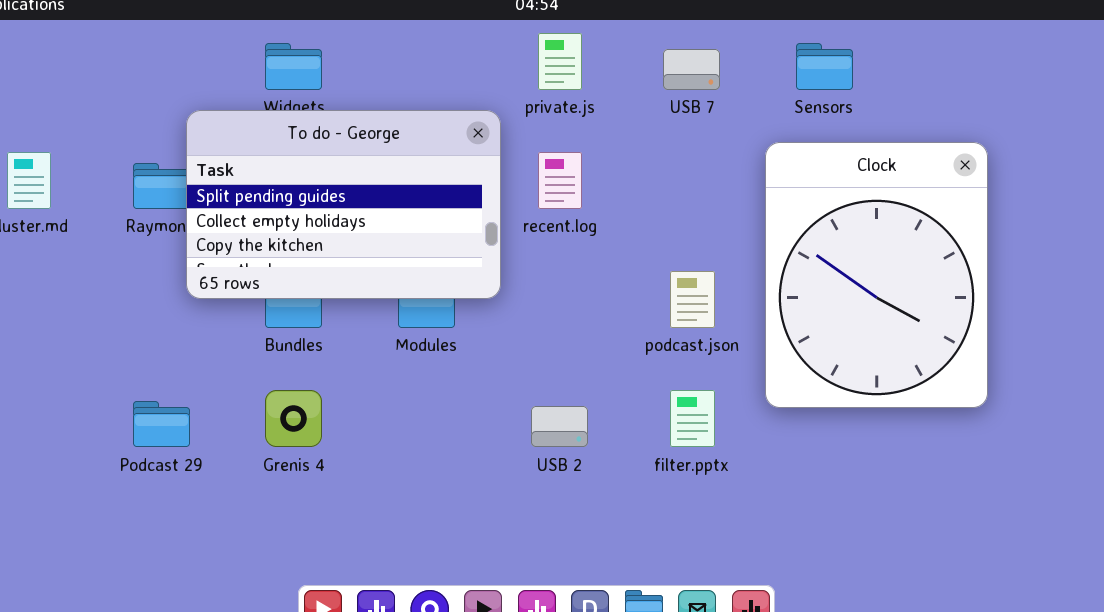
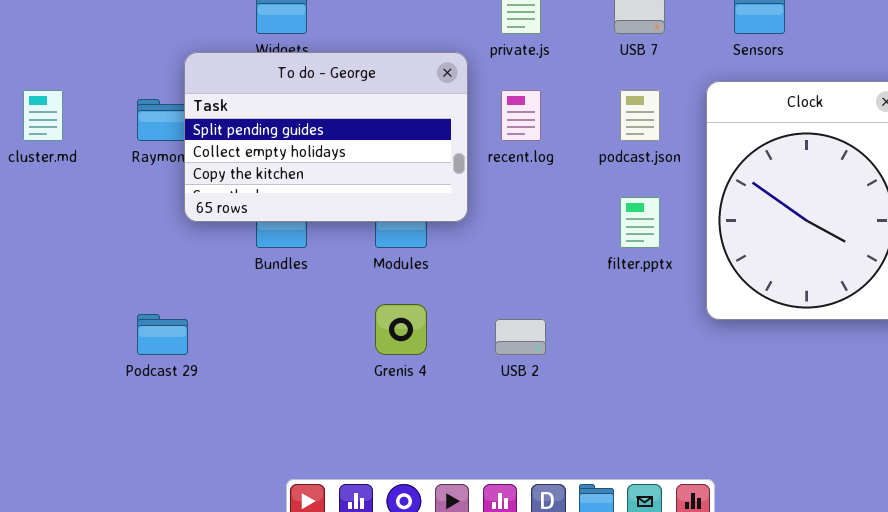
podcast.json: [670,271,715,328] -> [620,90,660,141], moved
Grenis 4: [265,390,322,447] -> [375,304,427,355], moved
filter.pptx: [670,390,715,447] -> [620,197,660,248], moved

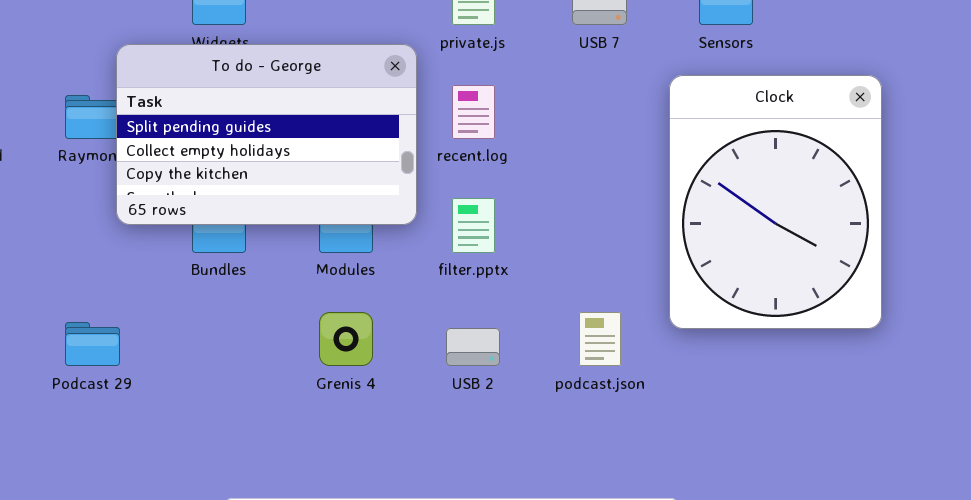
podcast.json: [620,90,660,141] -> [579,312,621,366], moved
filter.pptx: [620,197,660,248] -> [452,198,495,253], moved

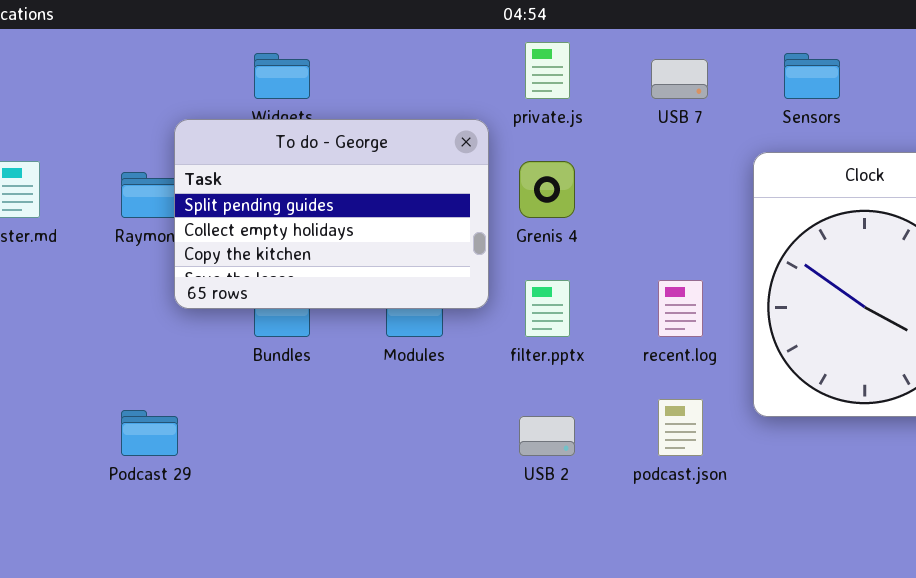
recent.log: [452,85,495,139] -> [658,280,703,337], moved
Grenis 4: [319,312,373,366] -> [519,161,575,218], moved

